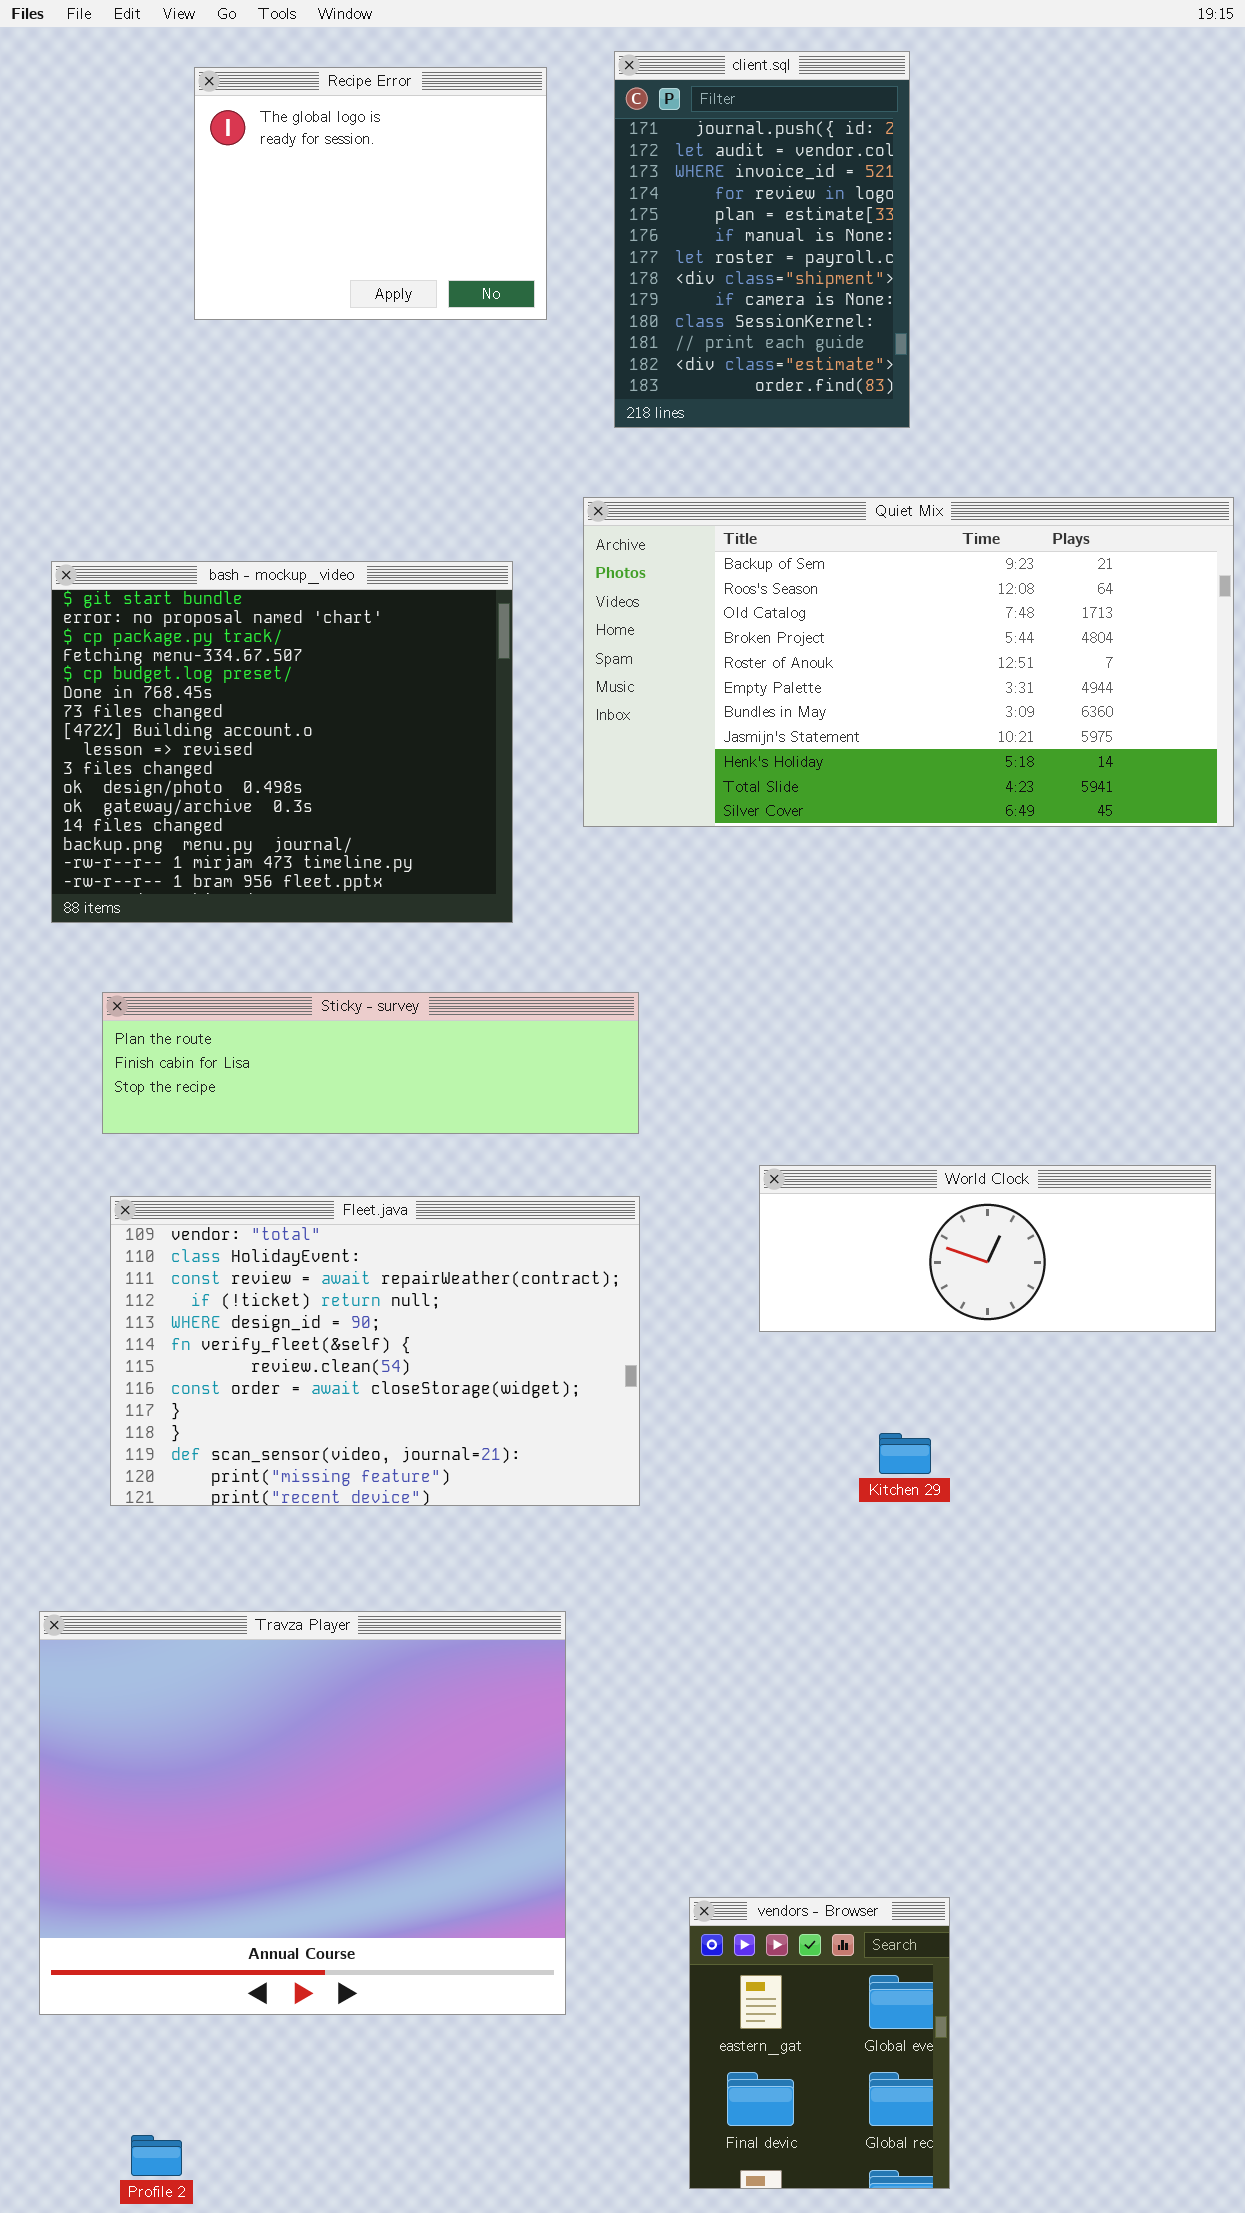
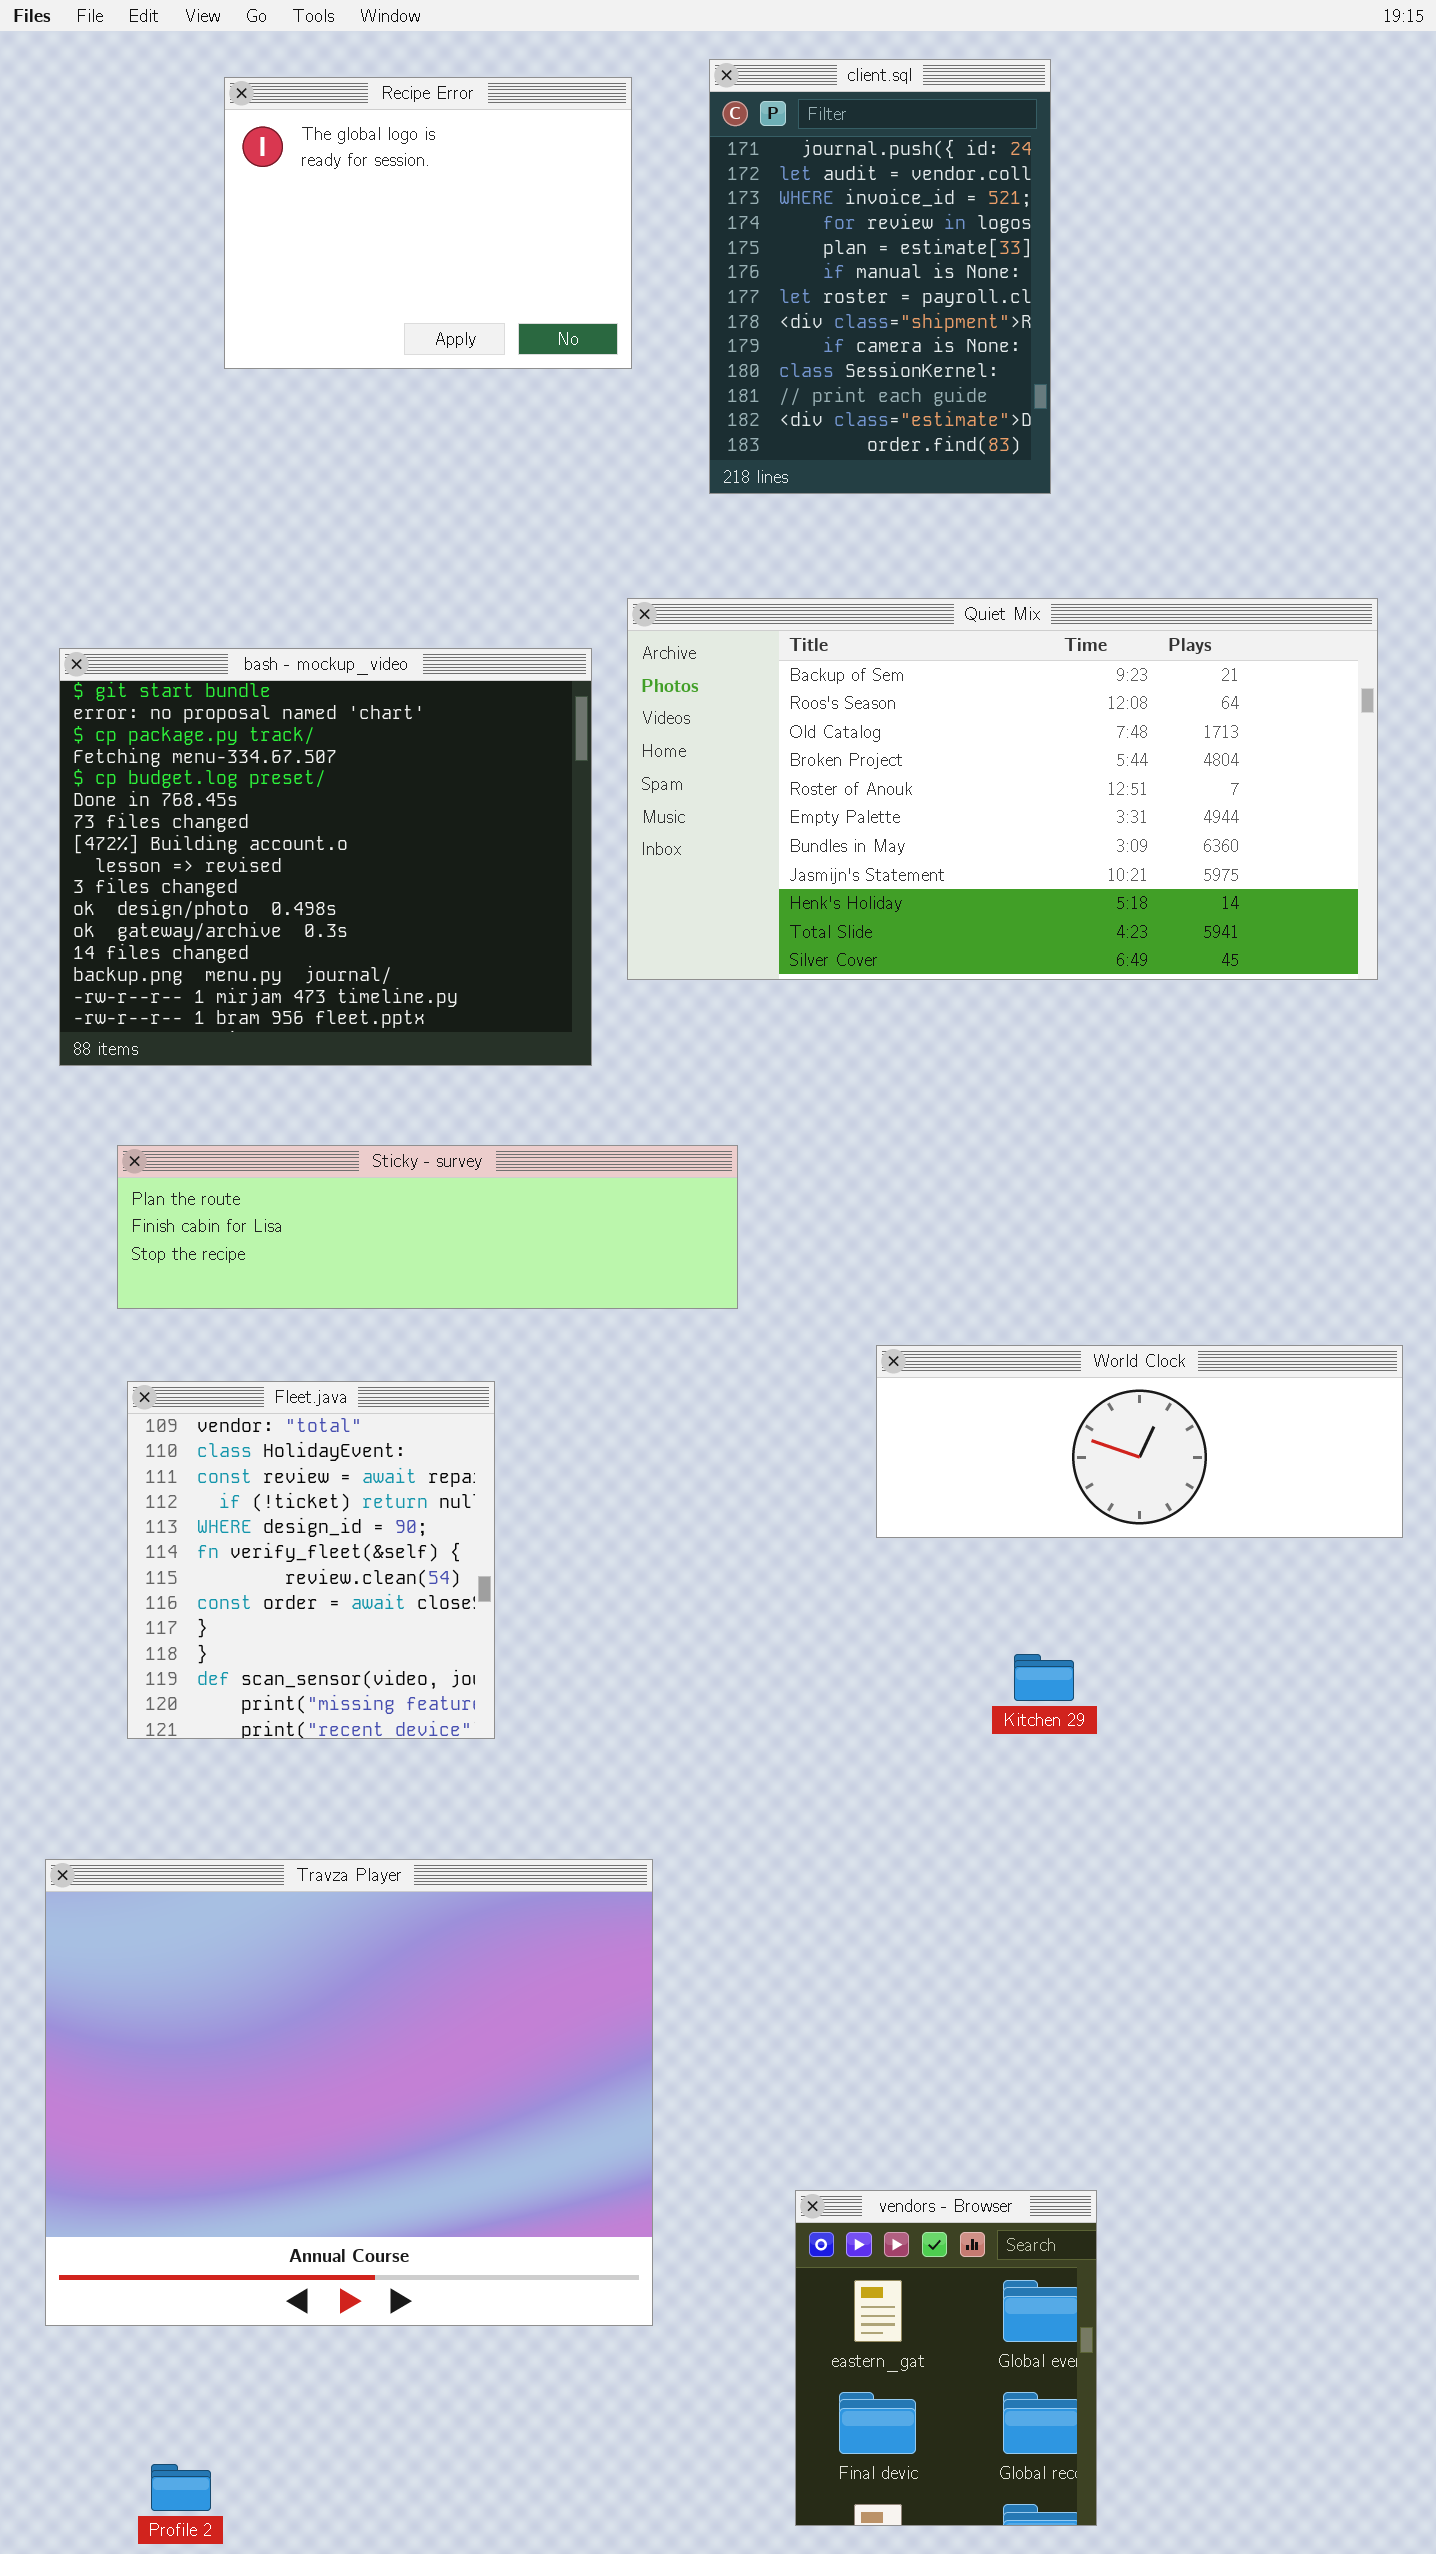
Quiet Mix: [583,497,1234,827] -> [627,598,1378,980], moved
Fleet.java: [110,1196,640,1506] -> [127,1381,495,1739], resized

